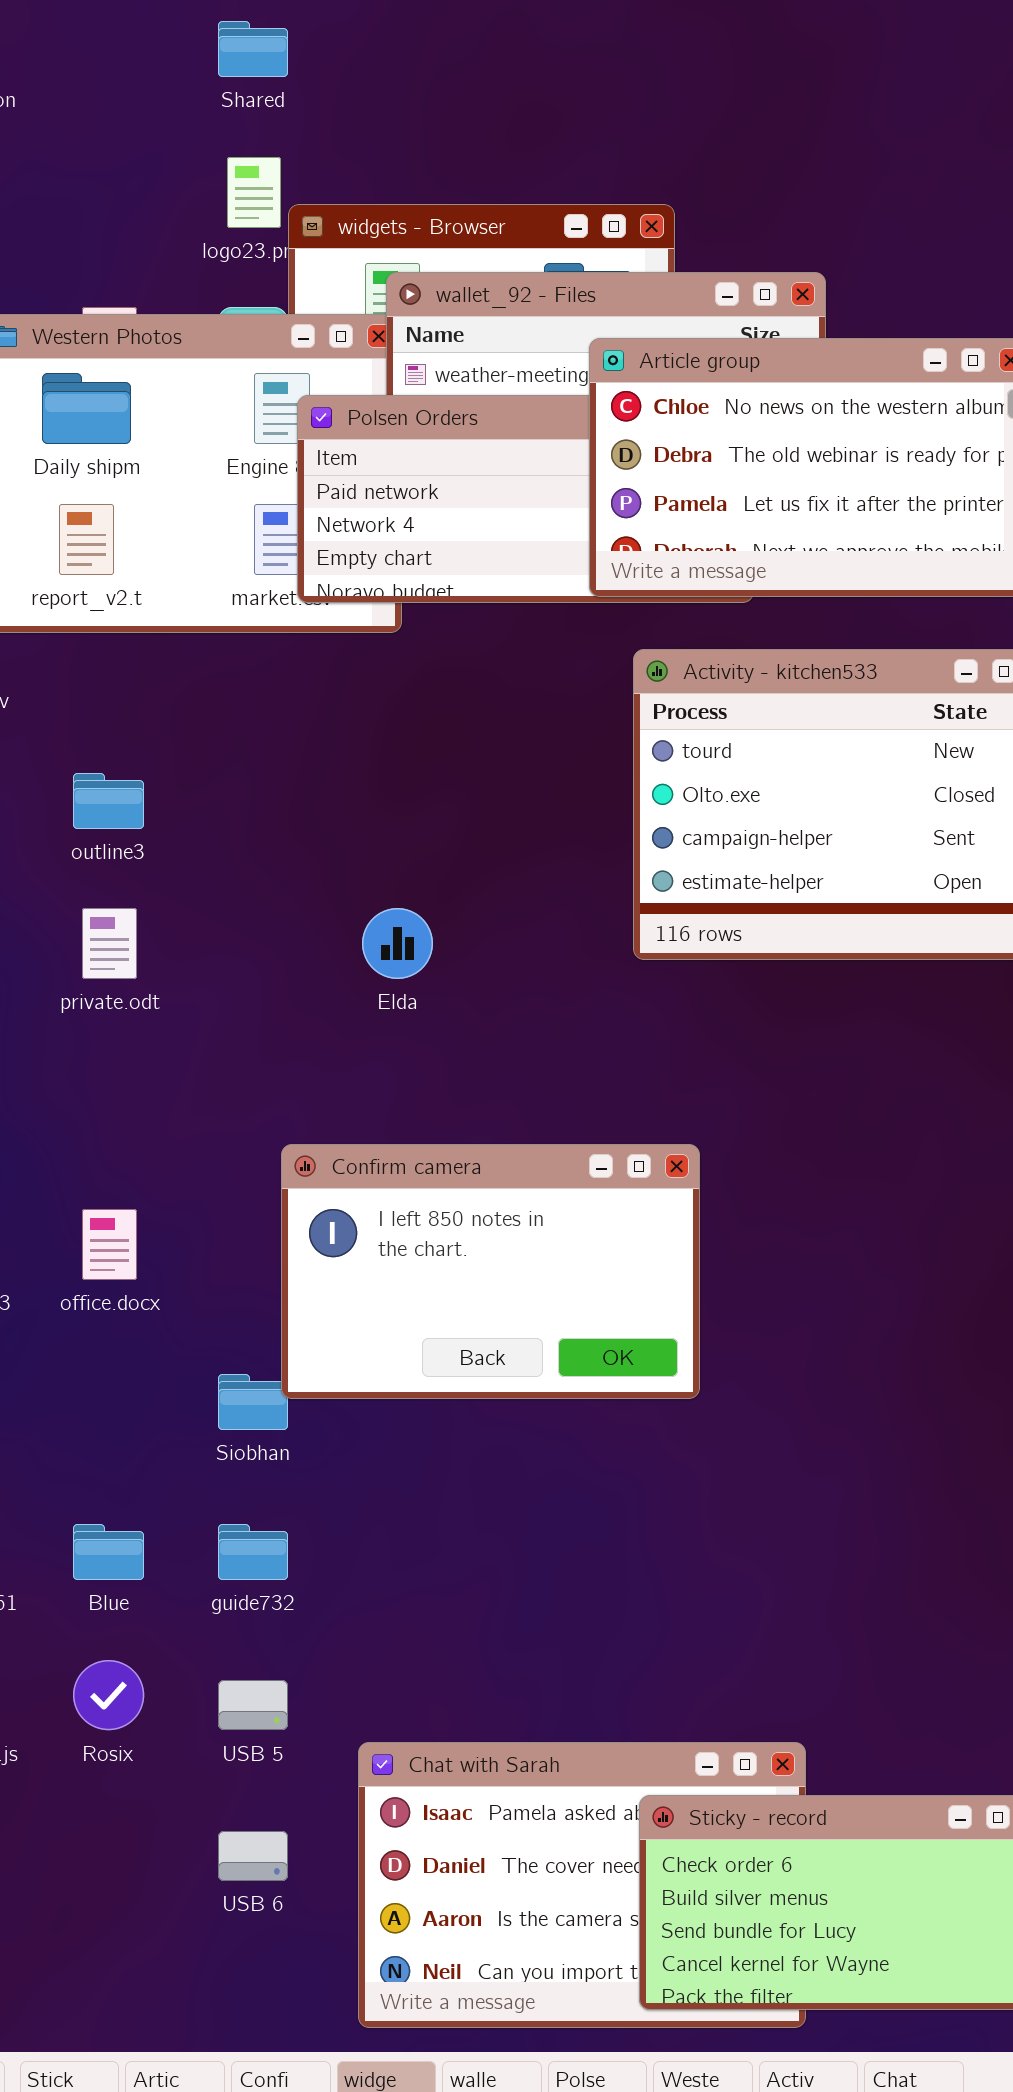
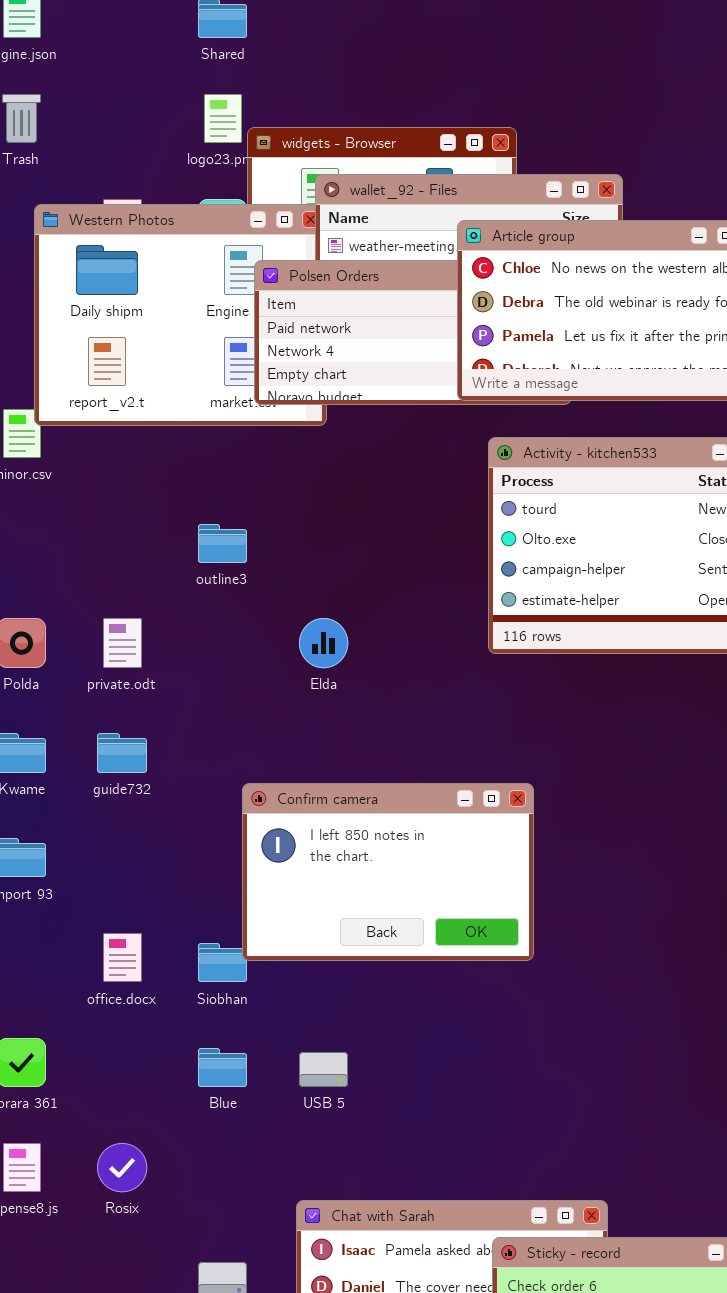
outline3: [73,773,144,829] -> [198,524,247,563], moved
office.docx: [82,1209,137,1280] -> [103,933,142,982], moved
Blue: [73,1524,144,1580] -> [198,1048,247,1087], moved
guide732: [218,1524,288,1580] -> [97,733,147,773], moved
USB 5: [218,1680,288,1730] -> [299,1052,348,1087], moved

